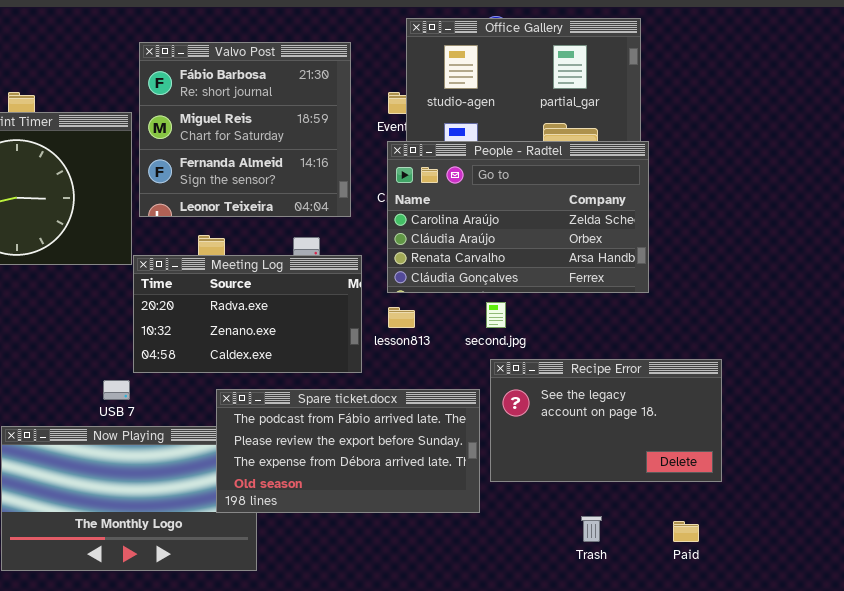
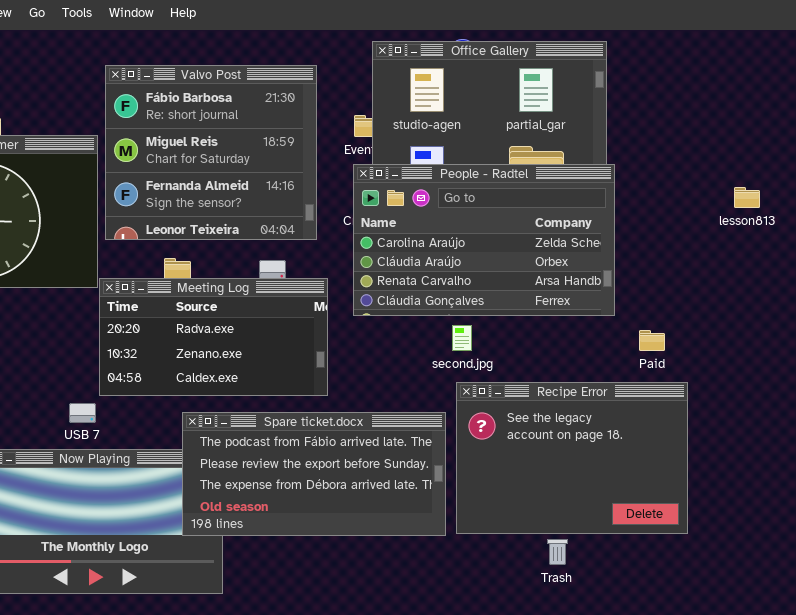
lesson813: [388,307,415,328] -> [734,187,760,208], moved
Recipe Error: [490,359,722,482] -> [456,382,688,534], resized
Paid: [673,521,699,542] -> [639,330,665,351], moved

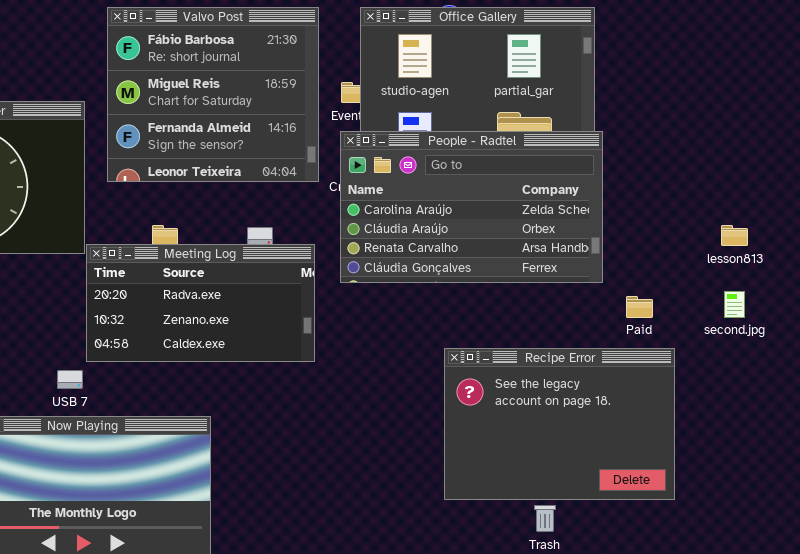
Valvo Post: [105,65,317,240] -> [107,7,319,182], moved
lesson813: [734,187,760,208] -> [721,225,748,246], moved
second.jpg: [452,325,472,351] -> [724,291,745,318], moved
Spare ticket.docx: [182,412,446,536] -> none, closed

